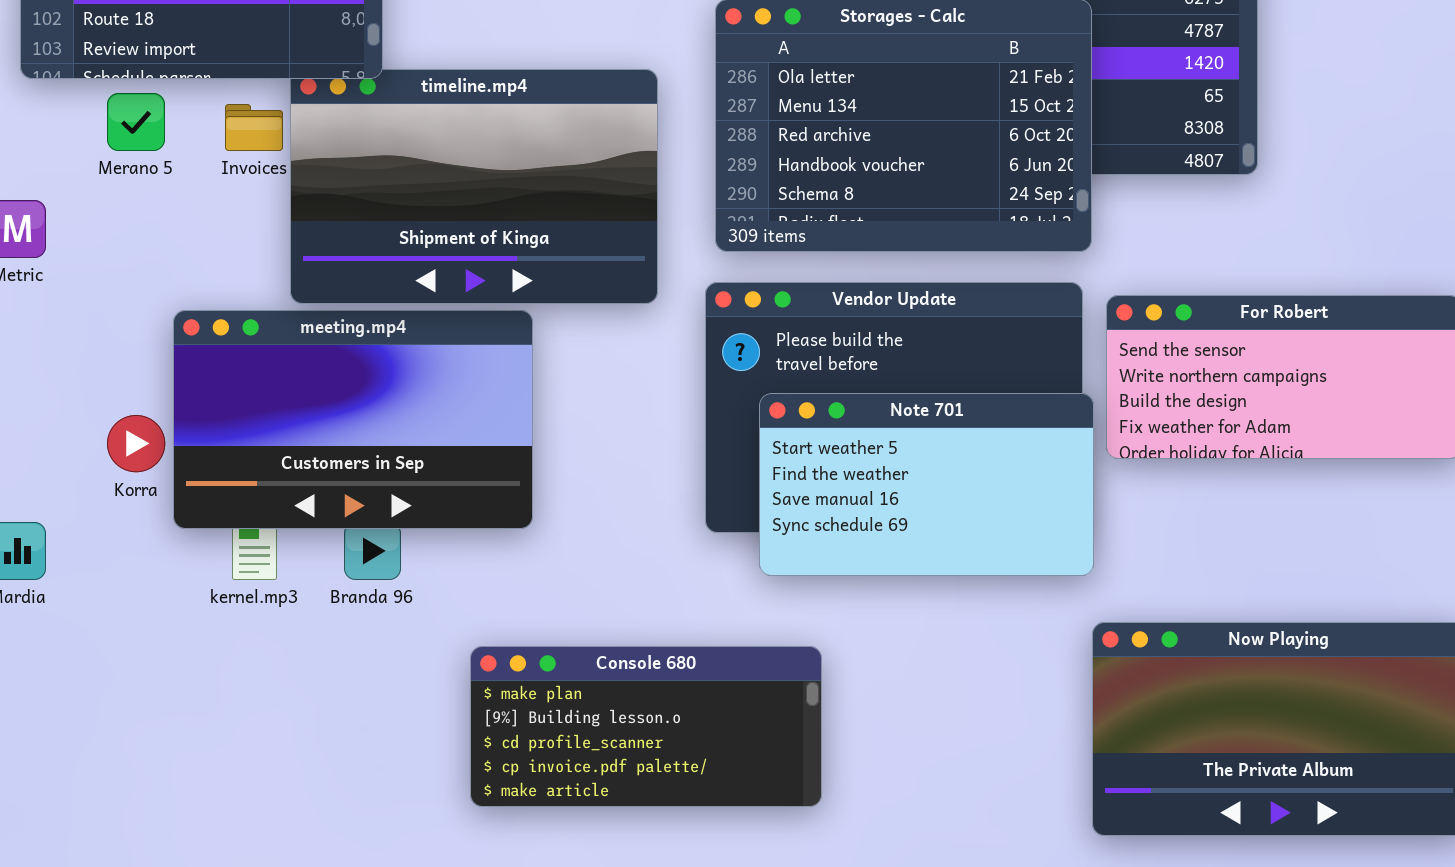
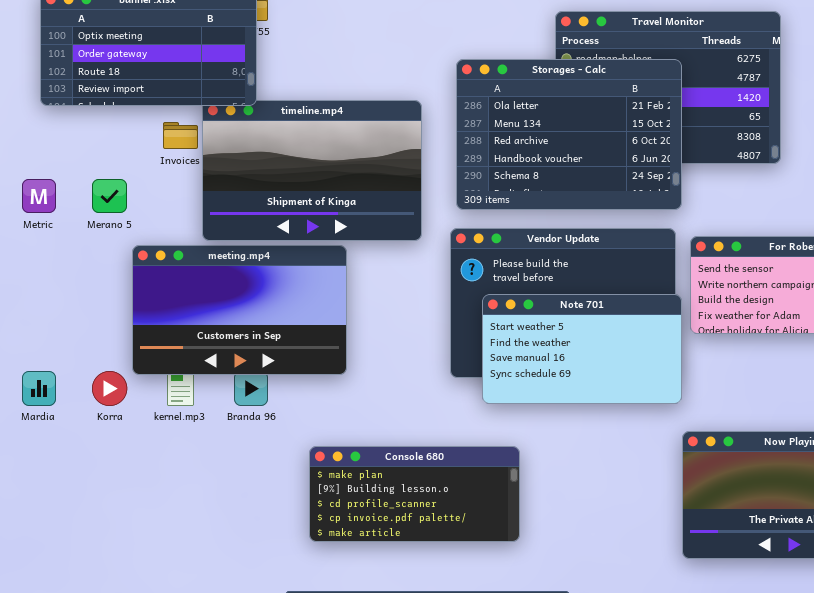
Merano 5: [107,93,165,151] -> [92,179,127,213], moved
Korra: [107,415,165,472] -> [92,371,127,406], moved

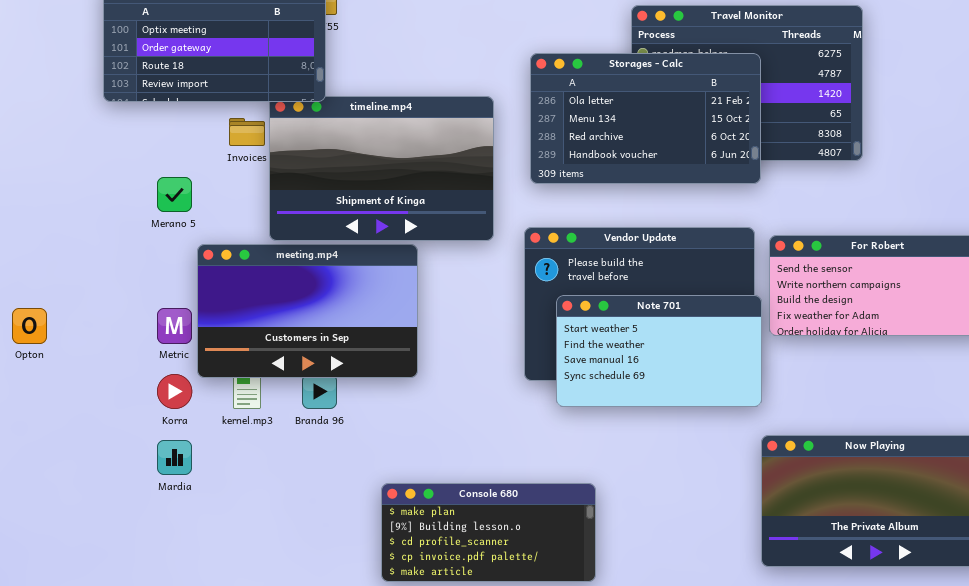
Storages - Calc: [456,59,682,210] -> [530,53,761,184], resized
Metric: [22,179,56,213] -> [157,308,192,344], moved
Mardia: [22,371,56,406] -> [157,440,192,475], moved
Console 680: [309,446,520,542] -> [381,483,596,582], moved

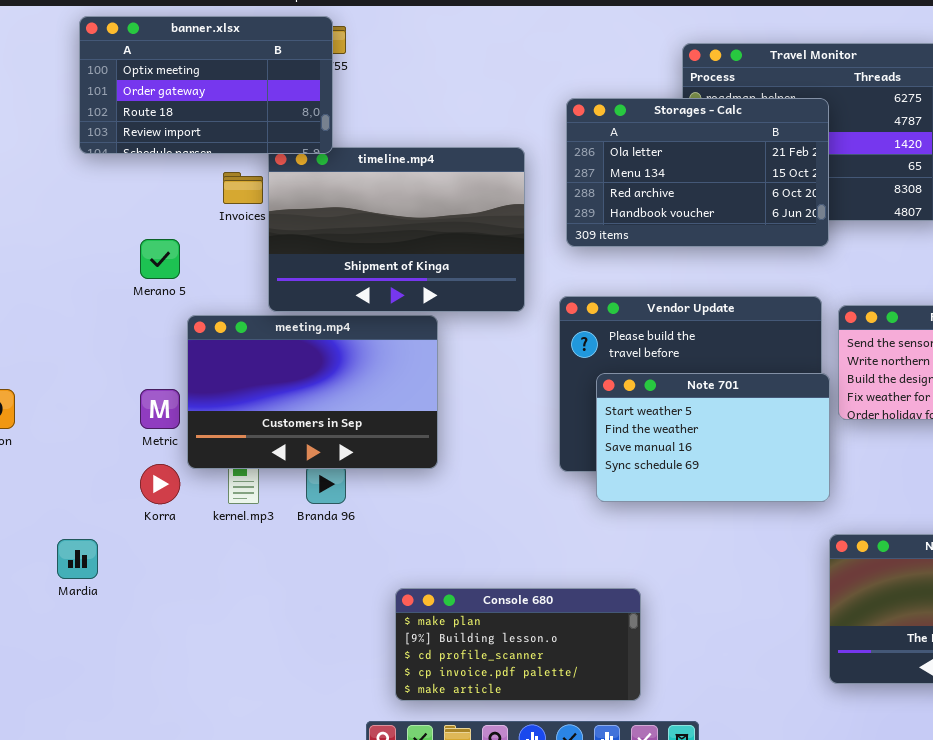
Mardia: [157,440,192,475] -> [57,539,98,579], moved

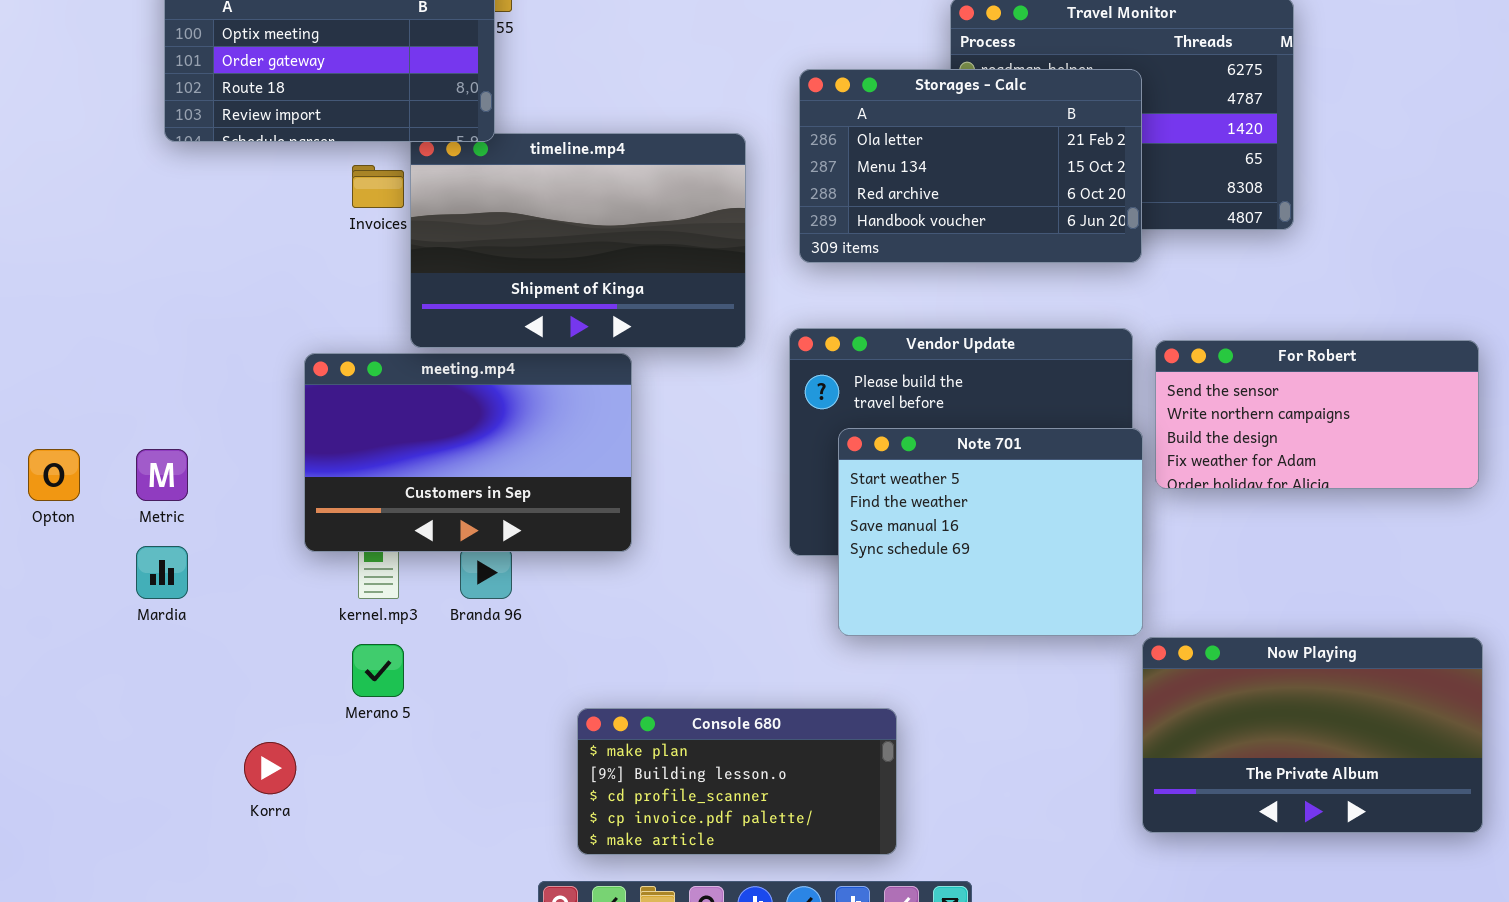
Merano 5: [140,239,180,279] -> [352,644,404,697], moved
Note 701: [596,373,830,502] -> [838,428,1143,636], resized
Metric: [140,389,180,429] -> [136,449,188,501], moved
Korra: [140,464,180,504] -> [244,742,296,794], moved
Mardia: [57,539,98,579] -> [136,546,188,599], moved

